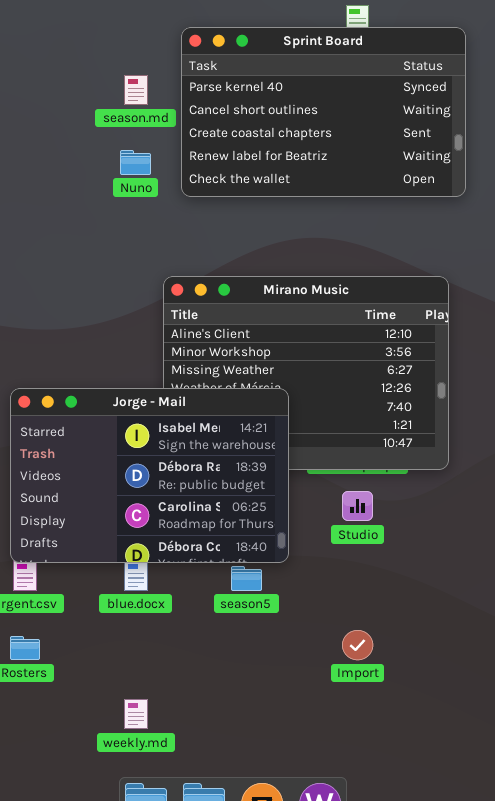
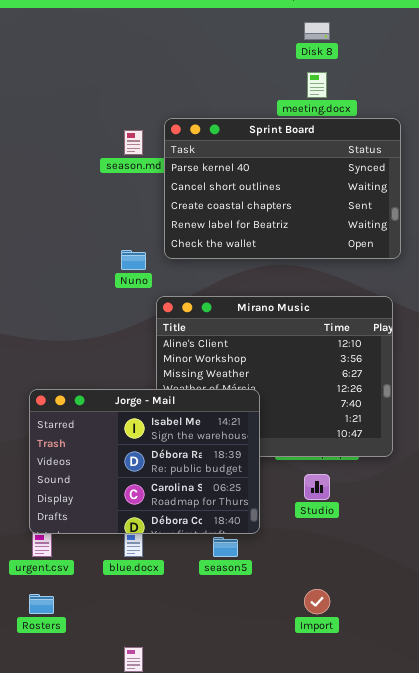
Sprint Board: [181,27,466,197] -> [164,118,401,259], moved
Nuno: [120,150,151,175] -> [121,250,146,270], moved

